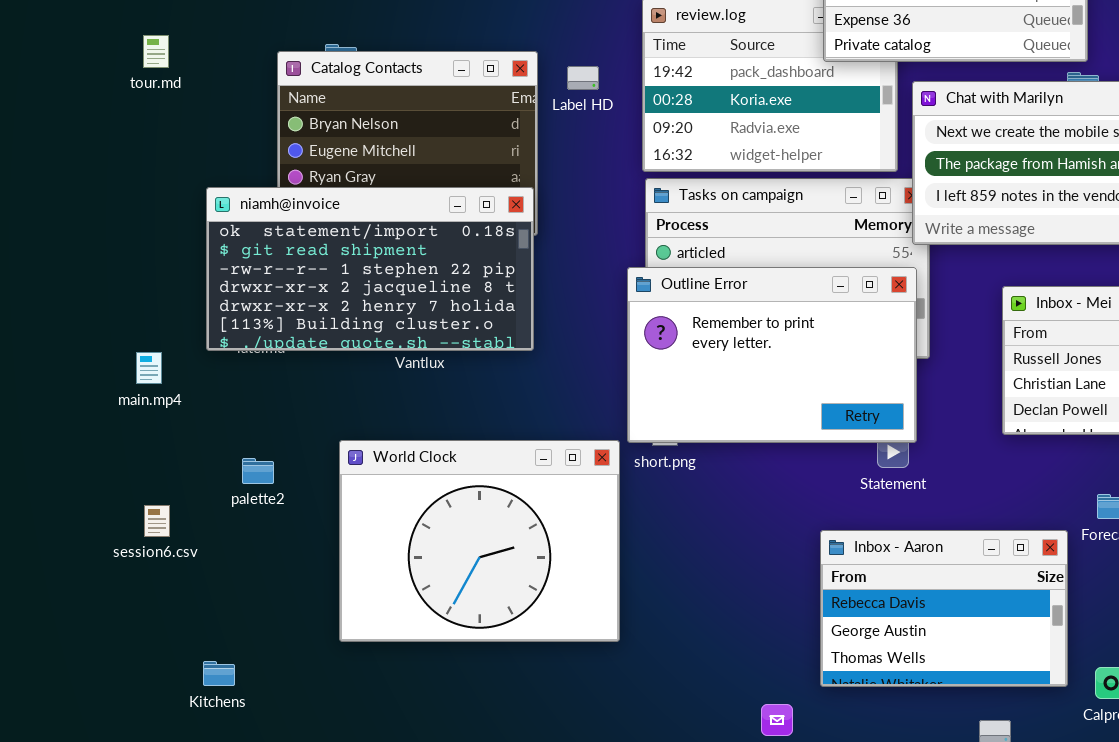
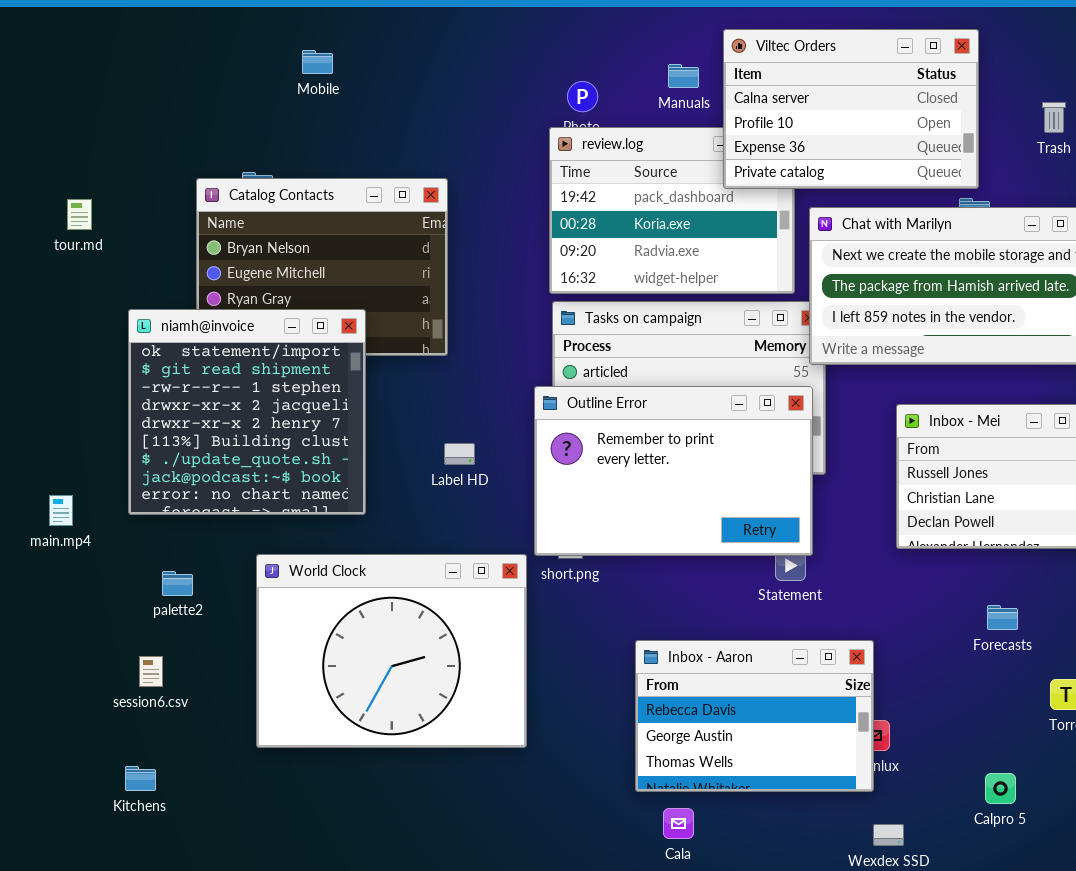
tour.md: [143,35,169,68] -> [67,199,92,230], moved
Label HD: [567,66,599,90] -> [444,443,475,465], moved
niamh@invoice: [206,187,534,351] -> [128,309,366,515], resized
main.mp4: [136,352,162,384] -> [49,495,73,526], moved
session6.csv: [144,505,170,537] -> [139,656,163,687], moved
Inbox - Aaron: [820,530,1068,687] -> [635,640,874,792], moved

